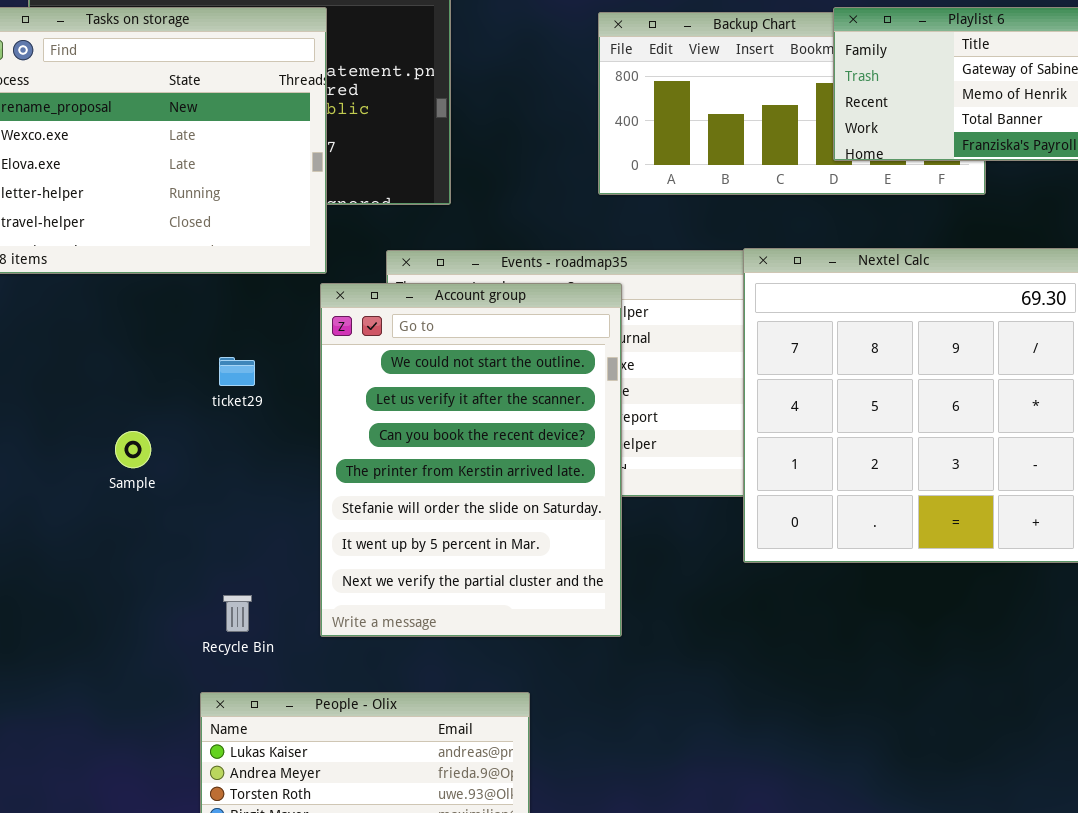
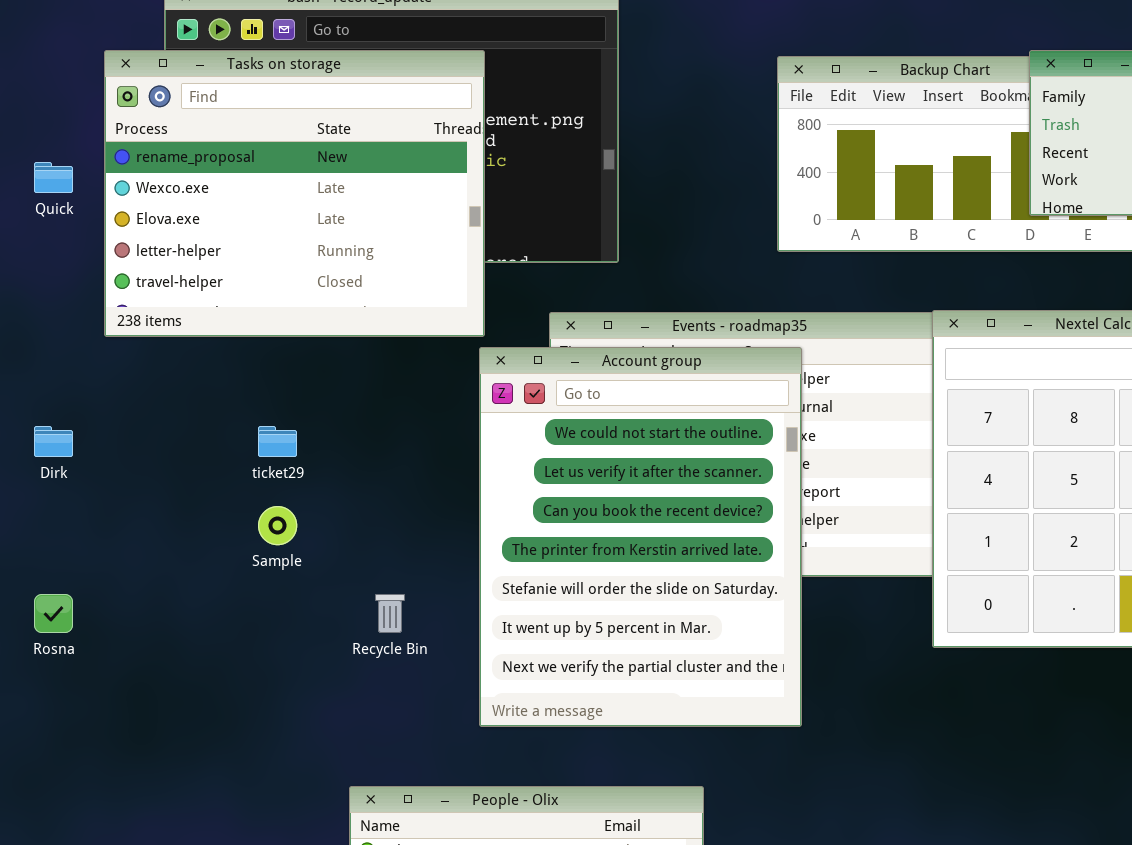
ticket29: [219,357,255,386] -> [258,426,297,457], moved
Recycle Bin: [223,595,252,632] -> [375,594,405,633], moved

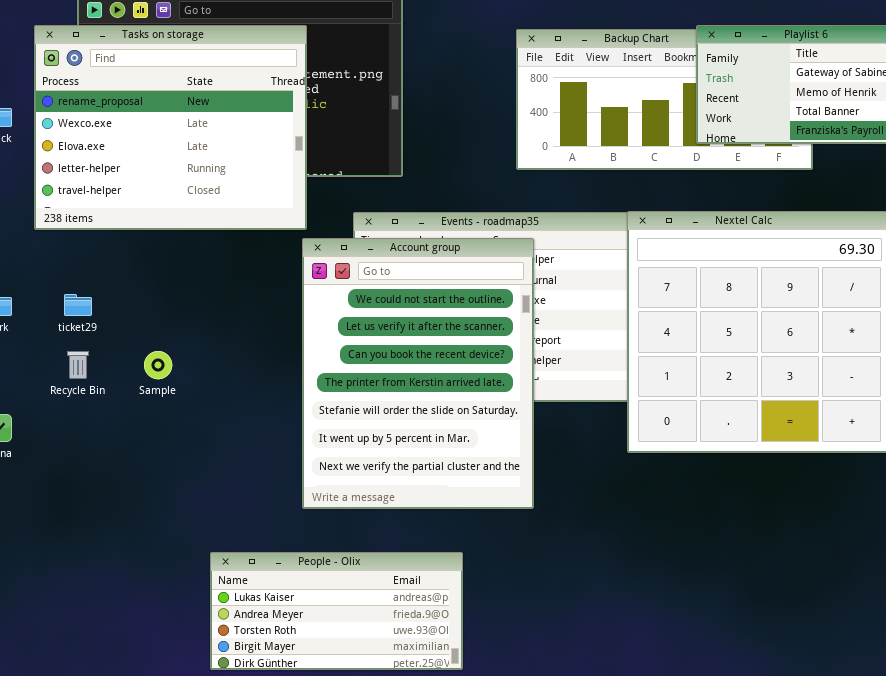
ticket29: [258,426,297,457] -> [64,294,92,316], moved
Recycle Bin: [375,594,405,633] -> [67,351,89,379], moved

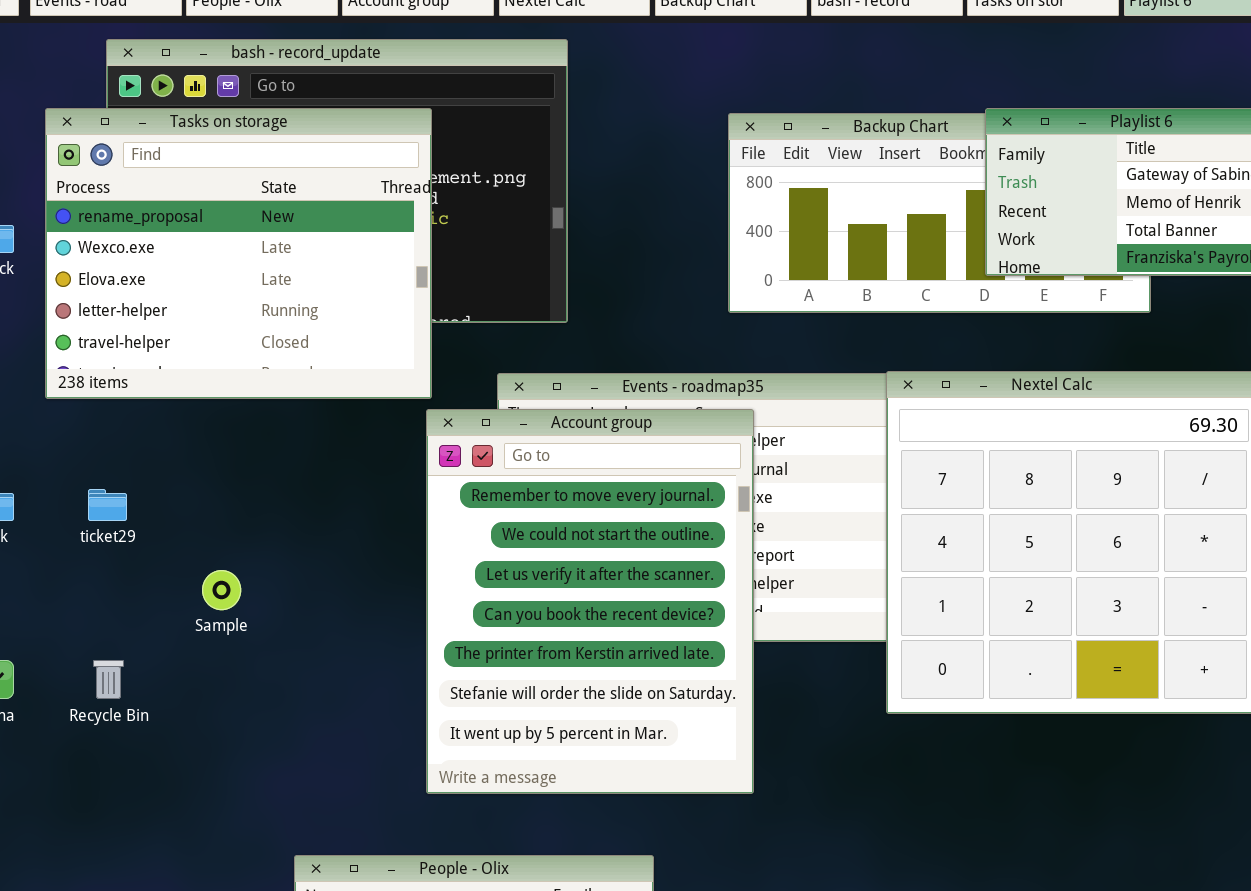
Account group: [302,238,534,509] -> [426,409,754,794], scrolled up 1 row
Recycle Bin: [67,351,89,379] -> [93,660,124,699], moved

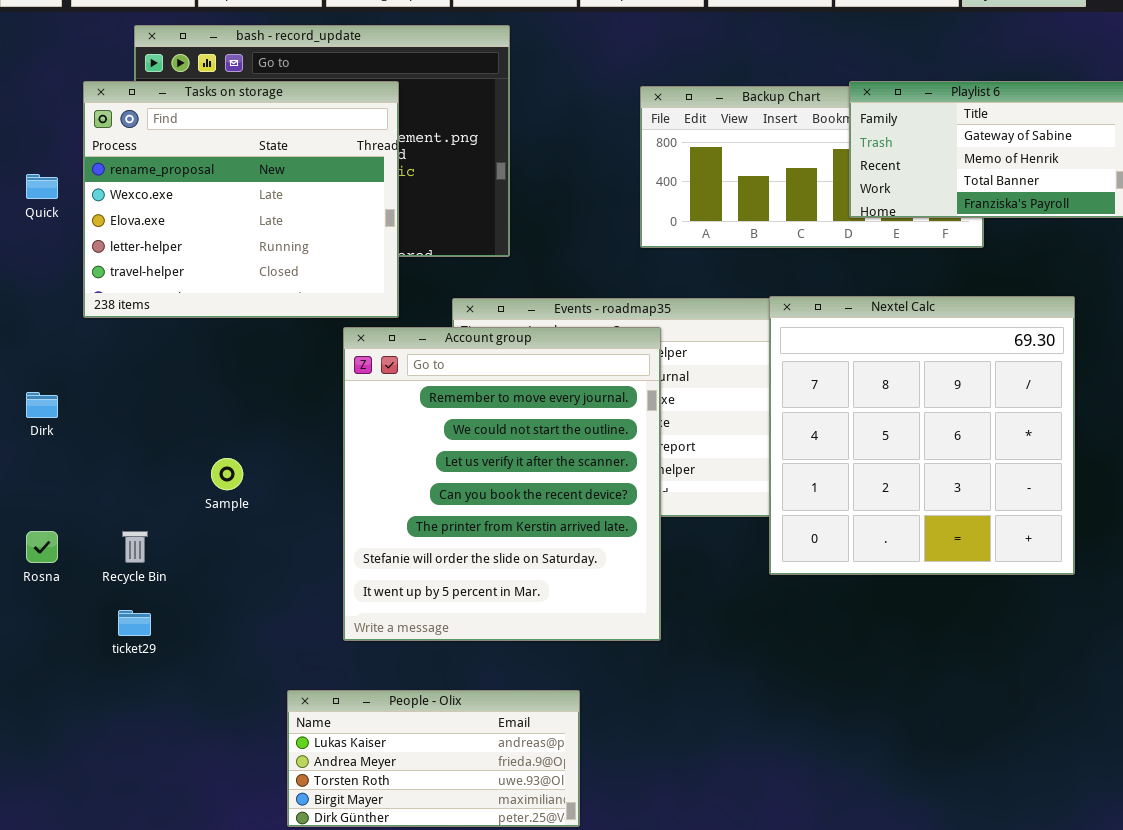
Account group: [426,409,754,794] -> [343,327,661,641], resized
ticket29: [88,489,127,521] -> [118,610,151,636], moved

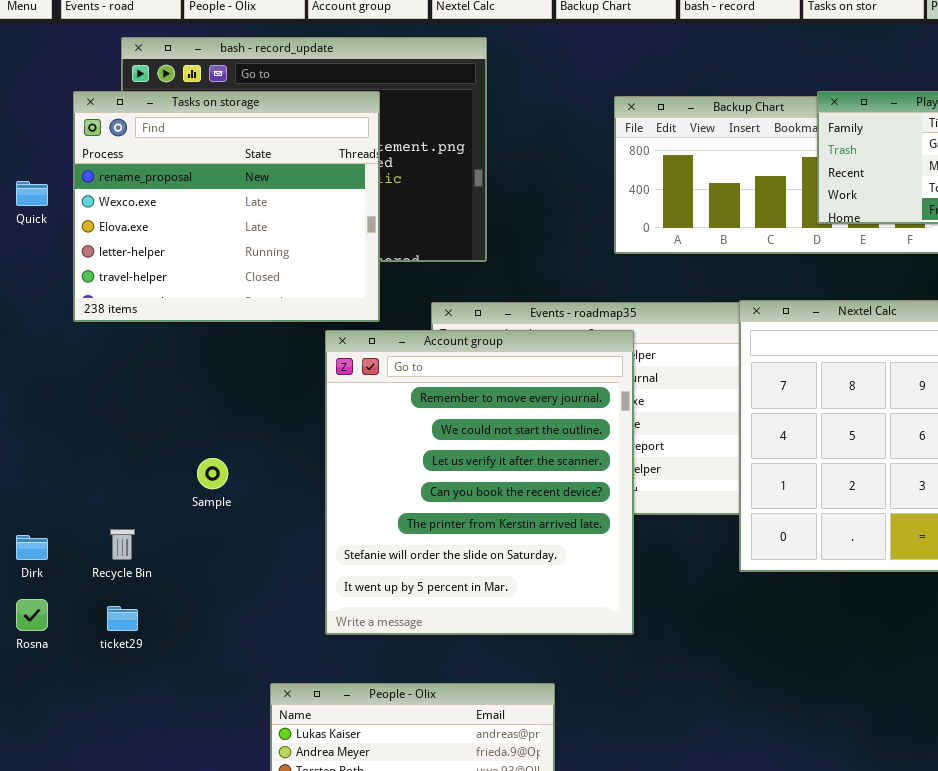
Dirk: [26,392,58,418] -> [16,535,48,560], moved
Rosna: [26,531,58,563] -> [16,599,48,631], moved

